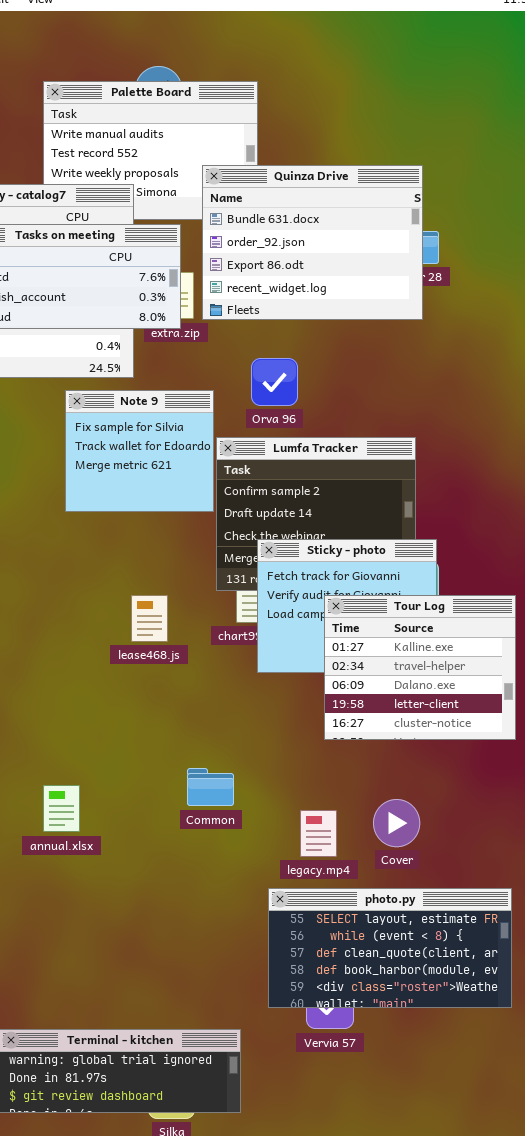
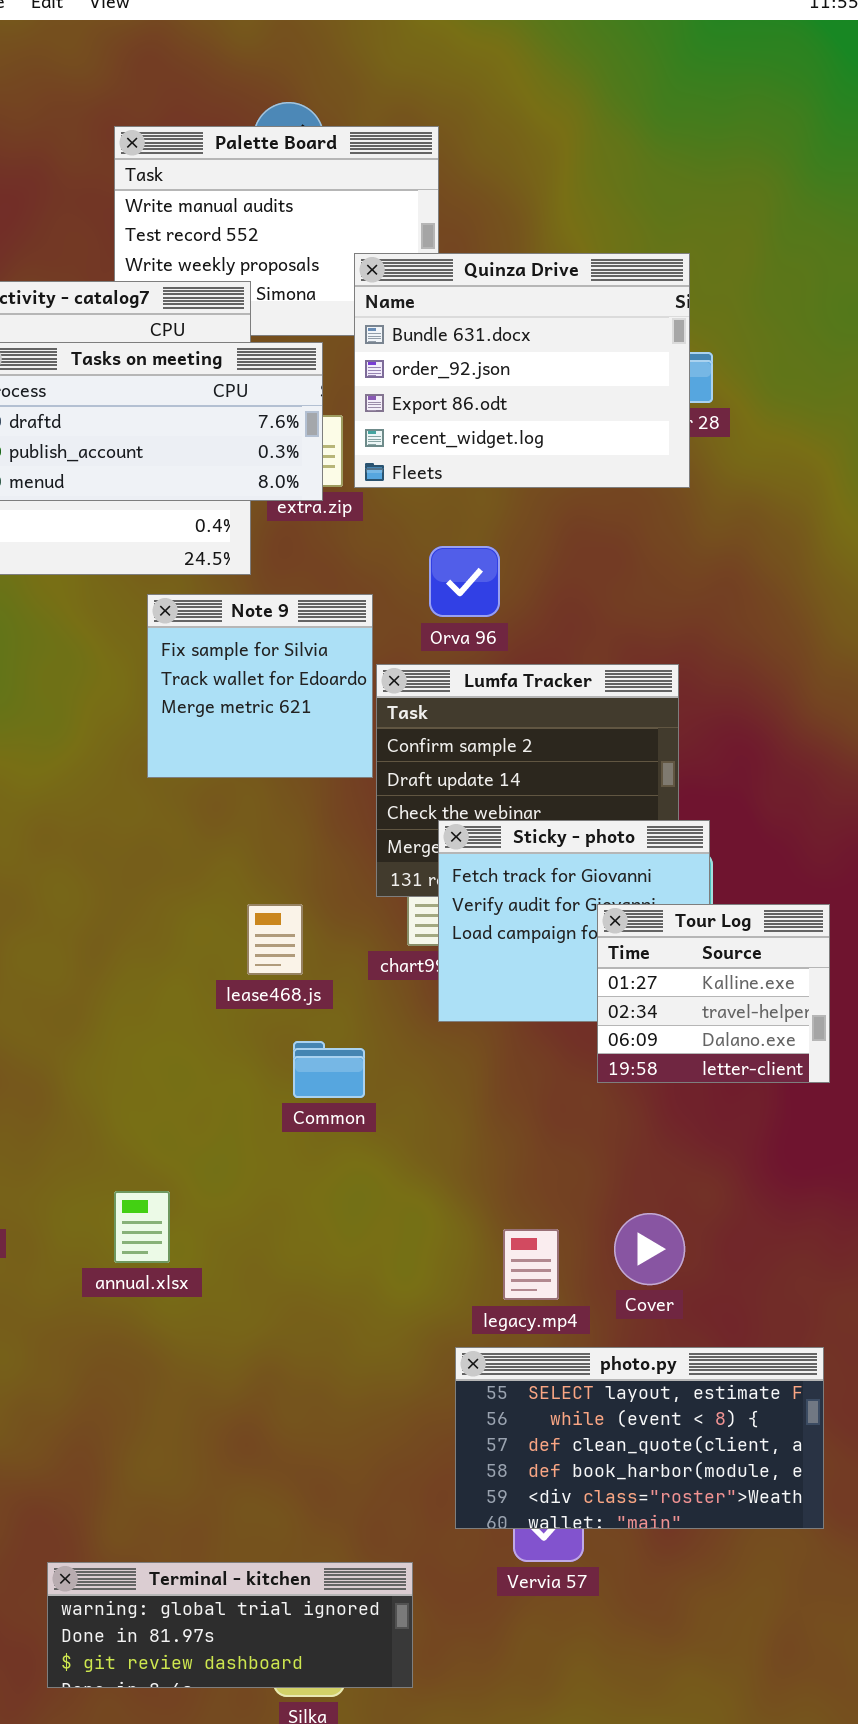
Tour Log: [324,595,516,740] -> [597,904,830,1083], resized
Common: [187,768,234,806] -> [293,1041,365,1098], moved

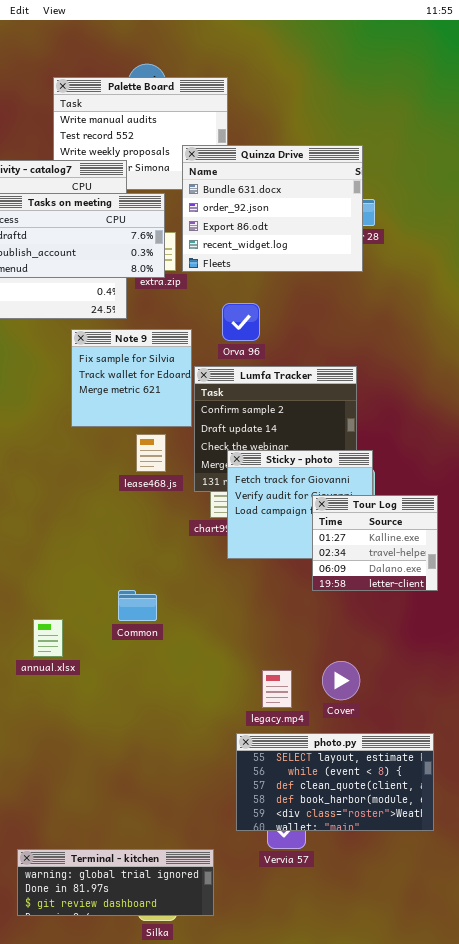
lease468.js: [247,904,303,975] -> [136,434,166,472], moved
Common: [293,1041,365,1098] -> [118,590,157,621], moved
annual.xlsx: [114,1191,170,1263] -> [33,619,63,657], moved

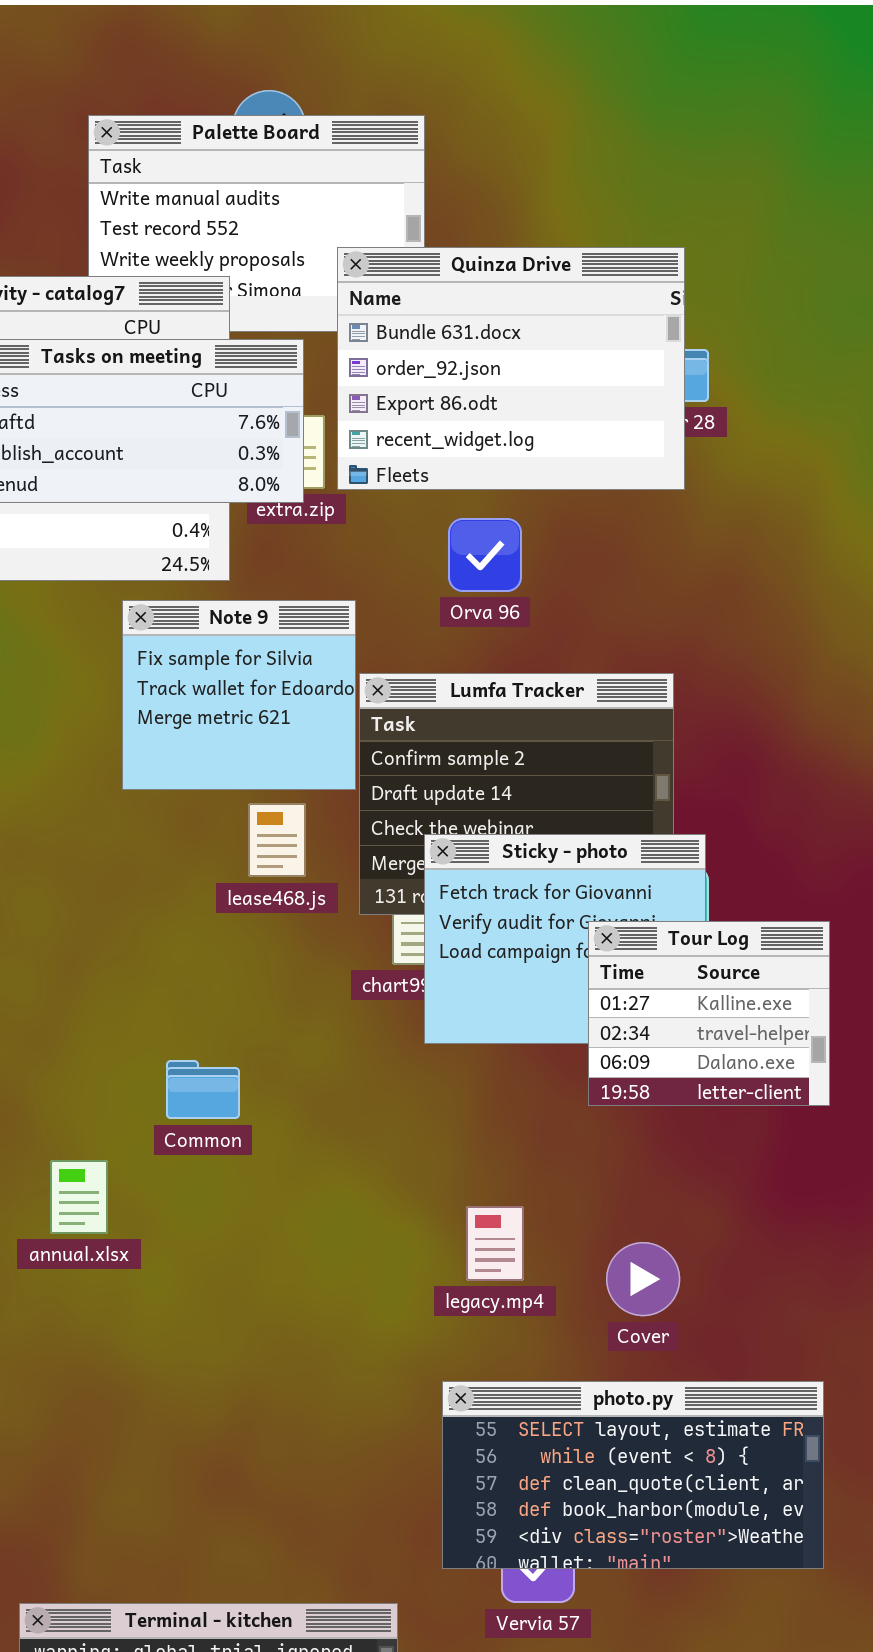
Orva 96: [222,303,260,341] -> [448,518,522,592], moved
Common: [118,590,157,621] -> [166,1060,240,1119], moved
legacy.mp4: [262,670,292,708] -> [466,1206,524,1281], moved

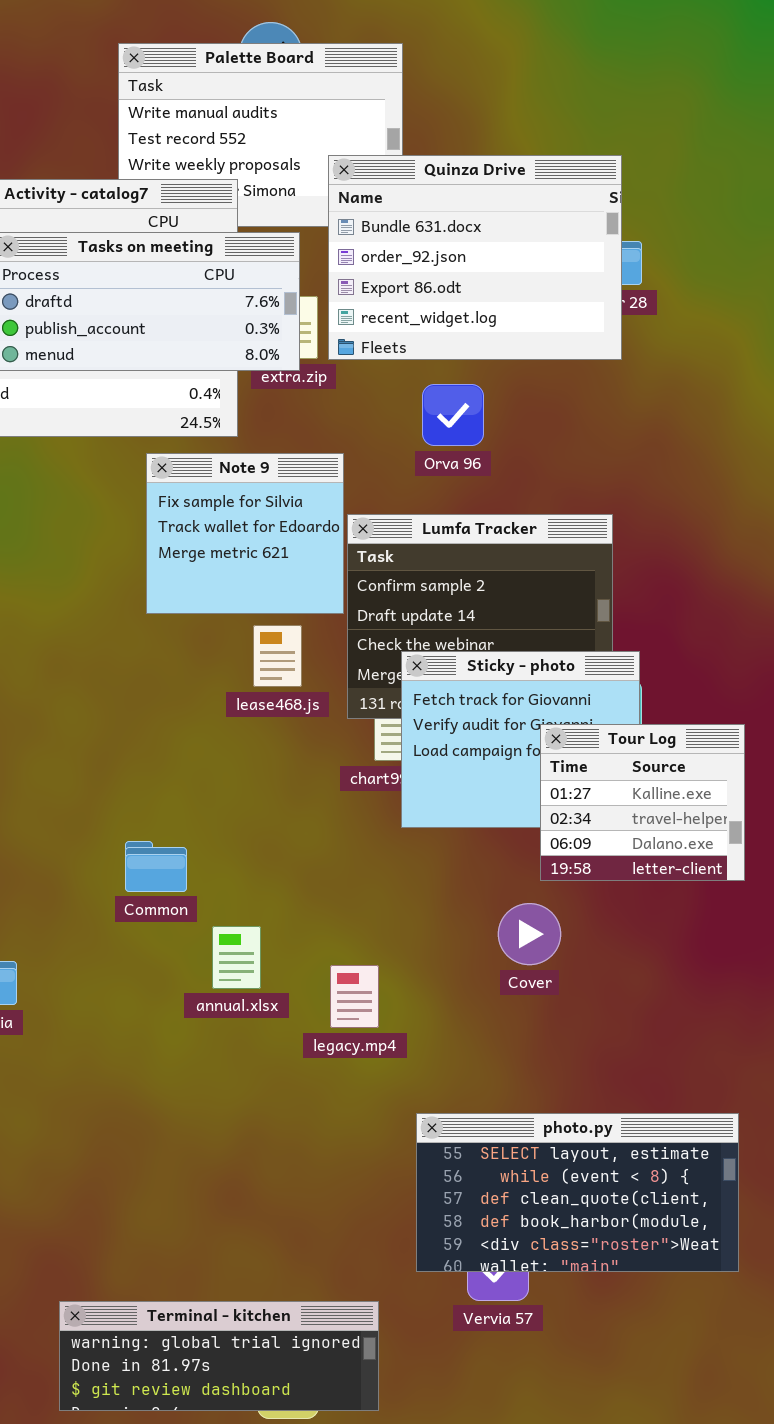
Common: [166,1060,240,1119] -> [125,841,187,892], moved
annual.xlsx: [50,1160,108,1234] -> [212,926,261,989], moved
legacy.mp4: [466,1206,524,1281] -> [330,965,379,1028], moved
Cover: [606,1242,680,1316] -> [498,903,561,965], moved

